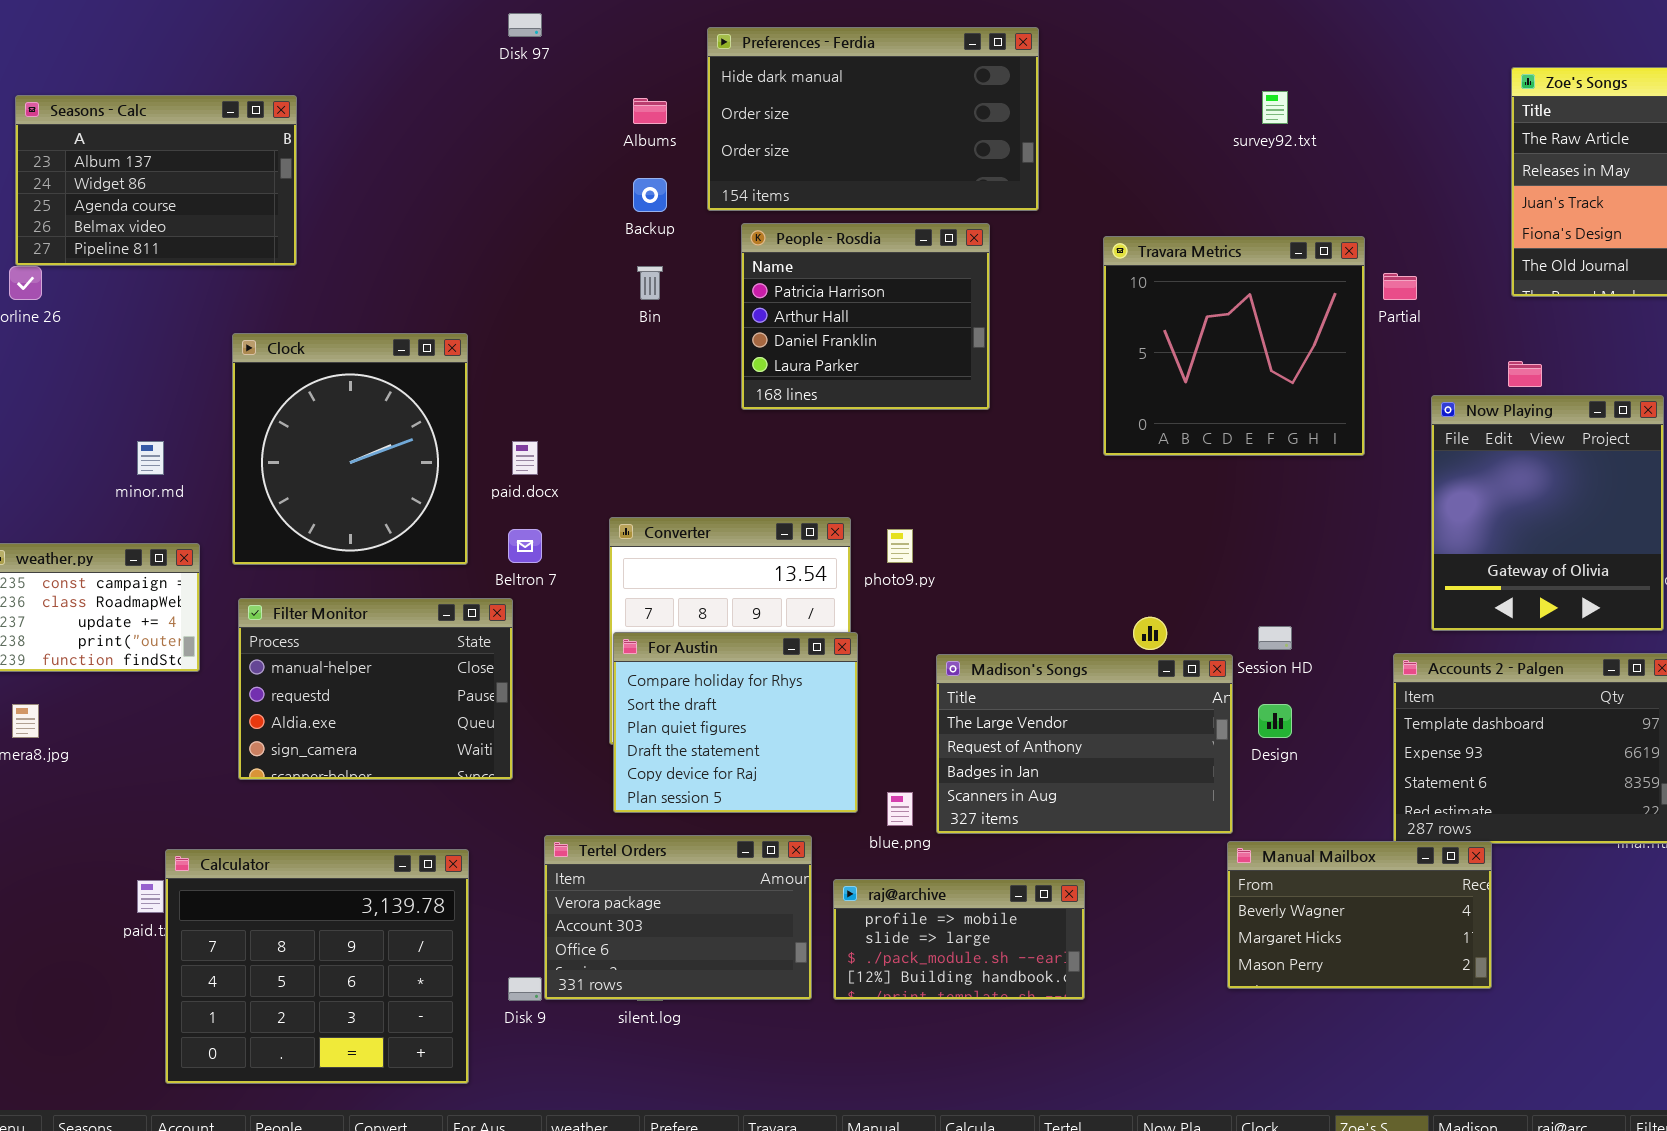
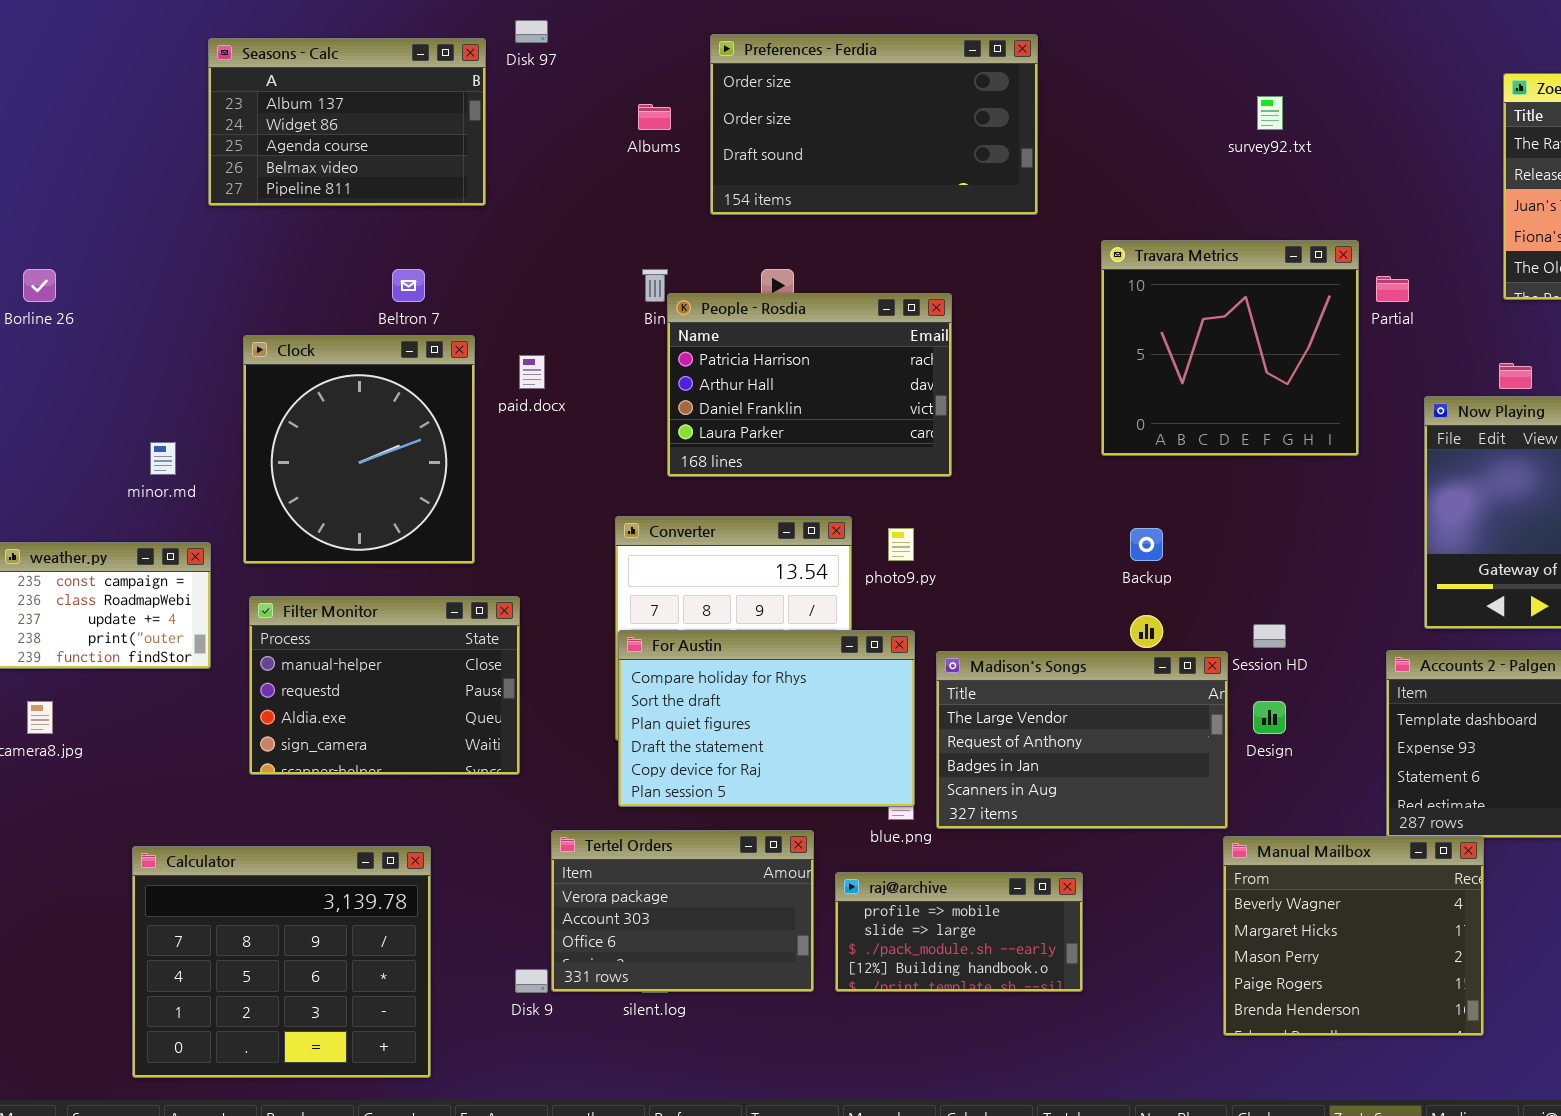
Preferences - Ferdia: [707,27,1039,211] -> [710,34,1038,215], scrolled down 1 row
Seasons - Calc: [15,95,297,266] -> [208,38,486,206], moved
Backup: [633,178,667,212] -> [1130,528,1163,561], moved
People - Rosdia: [741,223,990,410] -> [667,293,952,477], moved, resized
paid.docx: [512,441,538,475] -> [519,355,545,389], moved
Beltron 7: [508,529,542,563] -> [392,269,425,302], moved
For Austin: [613,632,858,813] -> [618,630,915,807], resized
Manual Mailbox: [1227,841,1492,989] -> [1223,836,1484,1036], resized
Calculator: [165,849,469,1084] -> [132,846,431,1078], moved

